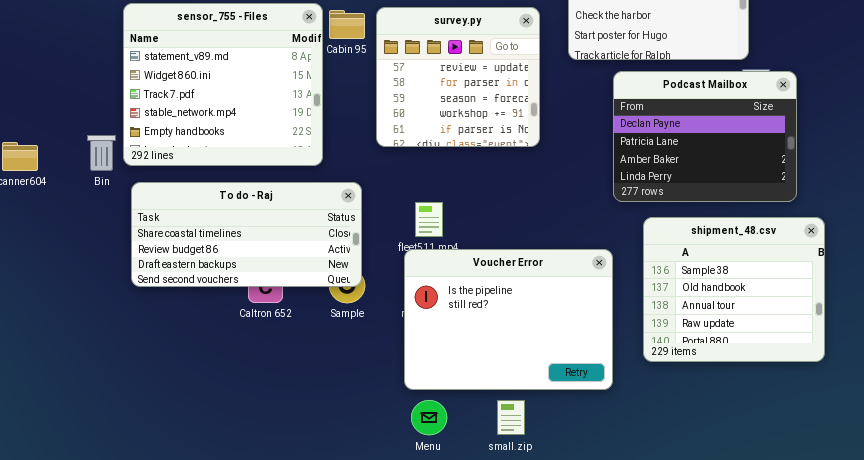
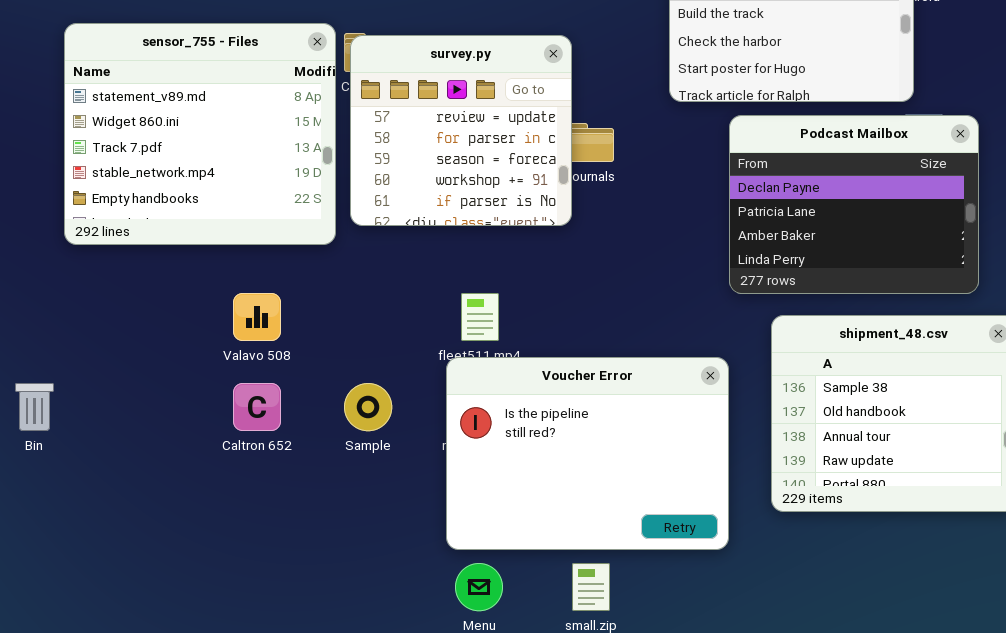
survey.py: [376,7,540,147] -> [350,35,572,226], moved
Bin: [87,135,116,171] -> [15,383,54,431], moved
To do - Raj: [131,182,362,287] -> none, closed

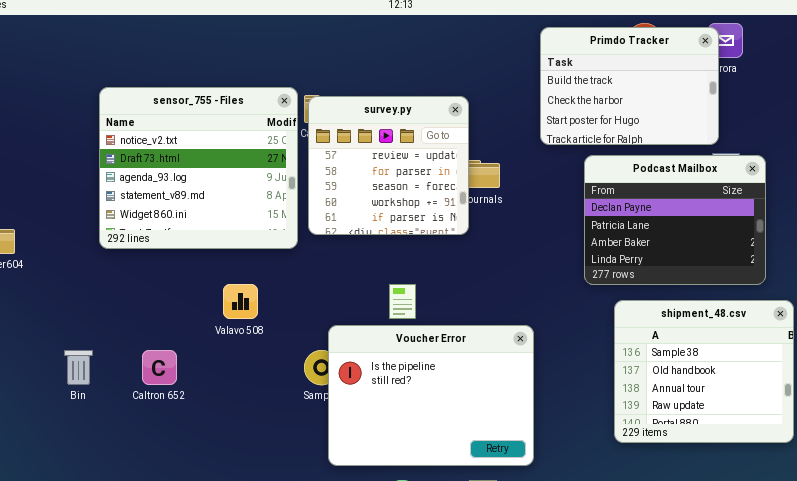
sensor_755 - Files: [64,23,336,245] -> [99,87,298,249], scrolled up 3 rows
Voucher Error: [446,357,729,550] -> [328,325,534,466], moved
Caltron 652: [233,383,281,431] -> [142,350,177,385], moved

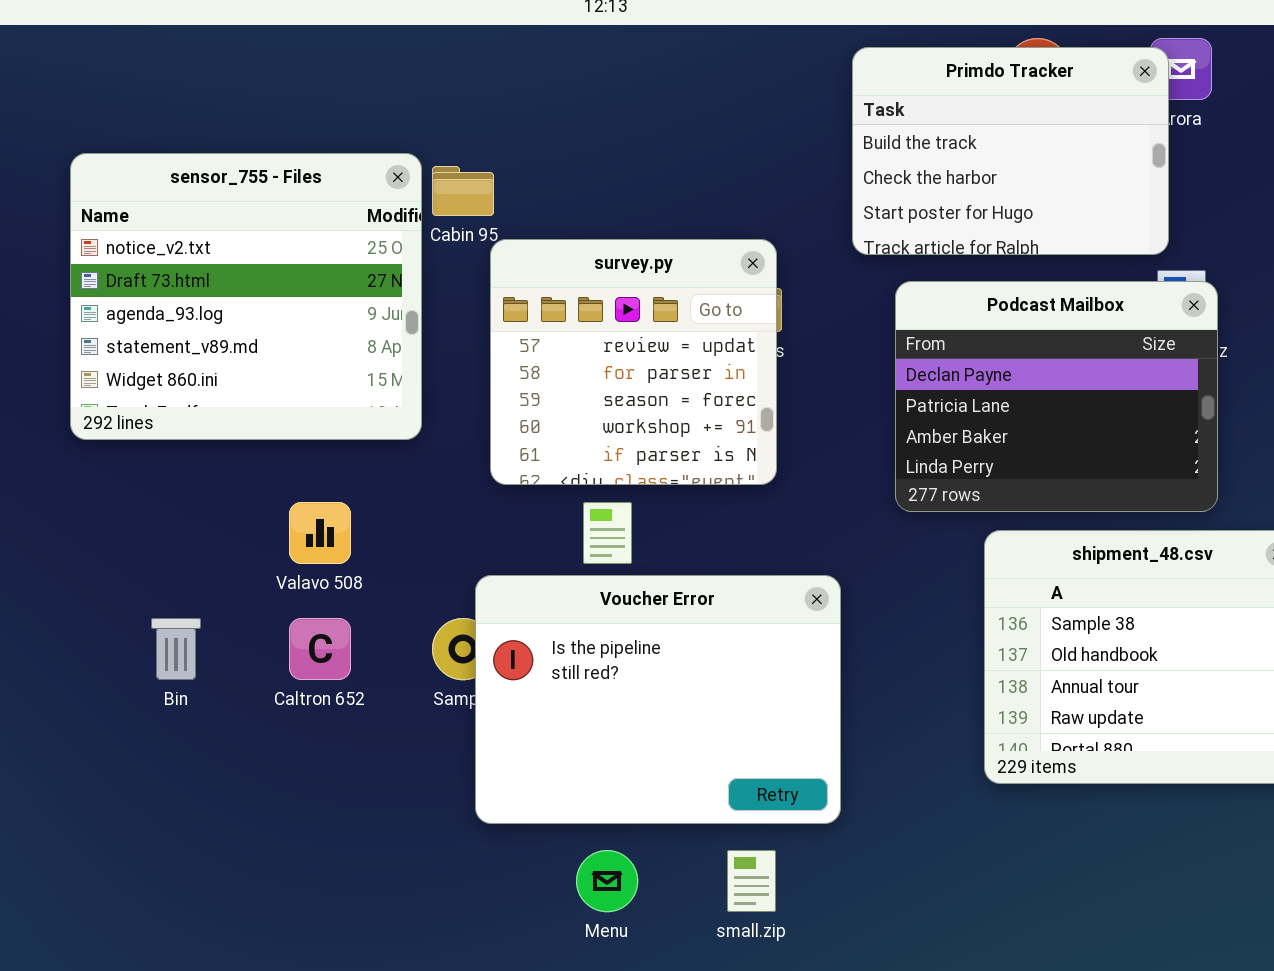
survey.py: [308,96,469,235] -> [490,239,777,485], moved
Podcast Mailbox: [584,155,766,285] -> [895,281,1218,512], moved
Bin: [64,350,93,385] -> [151,618,201,680], moved
Caltron 652: [142,350,177,385] -> [289,618,351,680], moved

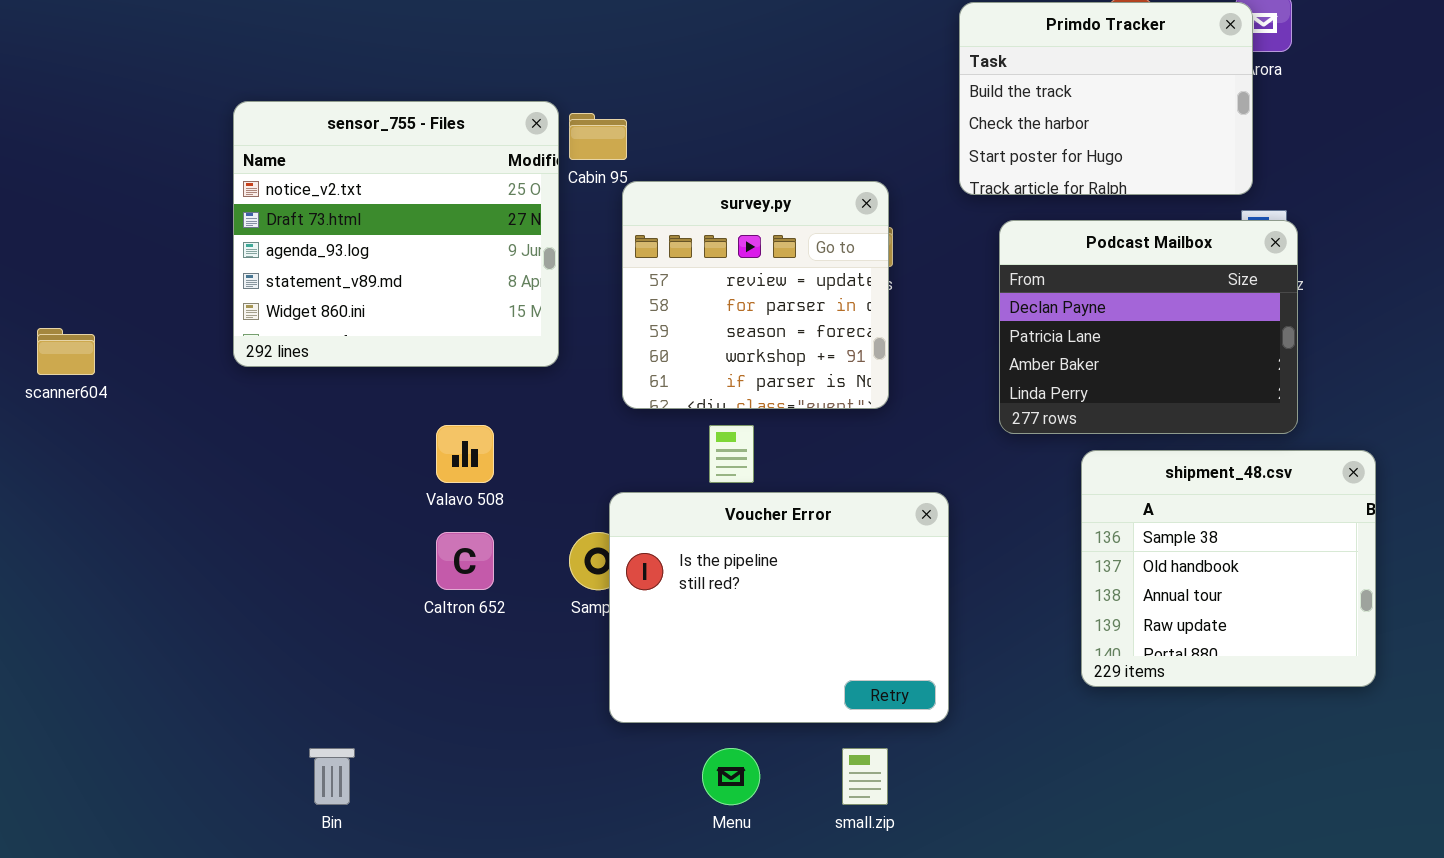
Bin: [151,618,201,680] -> [309,748,355,805], moved

